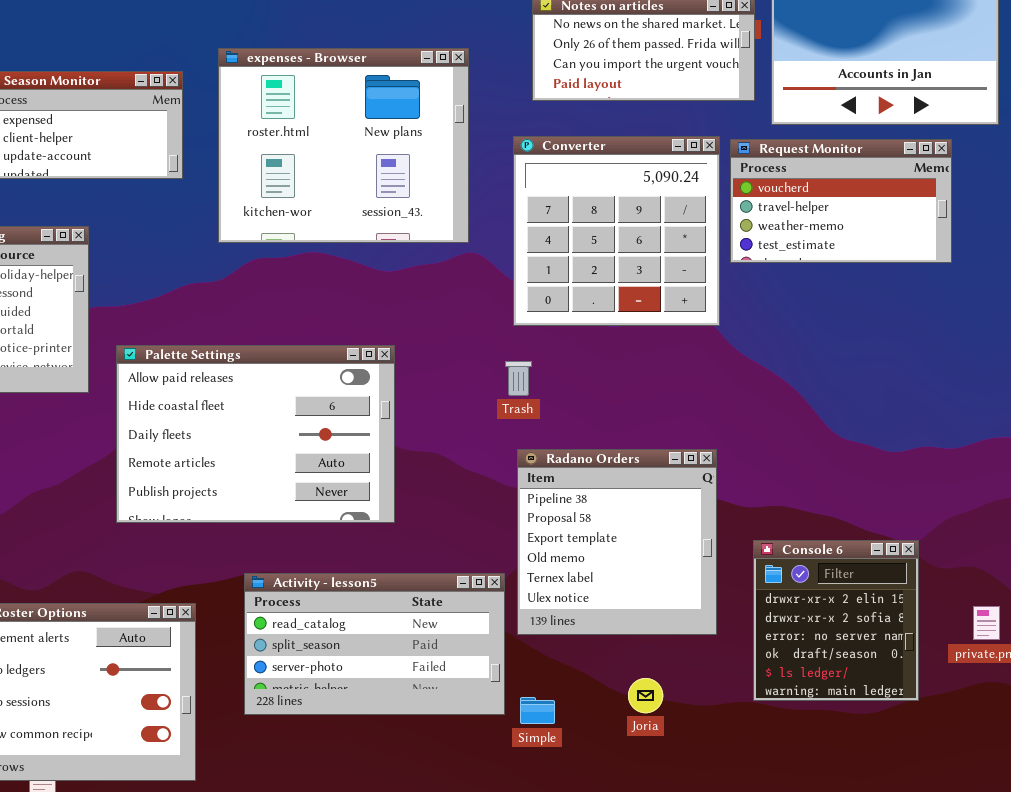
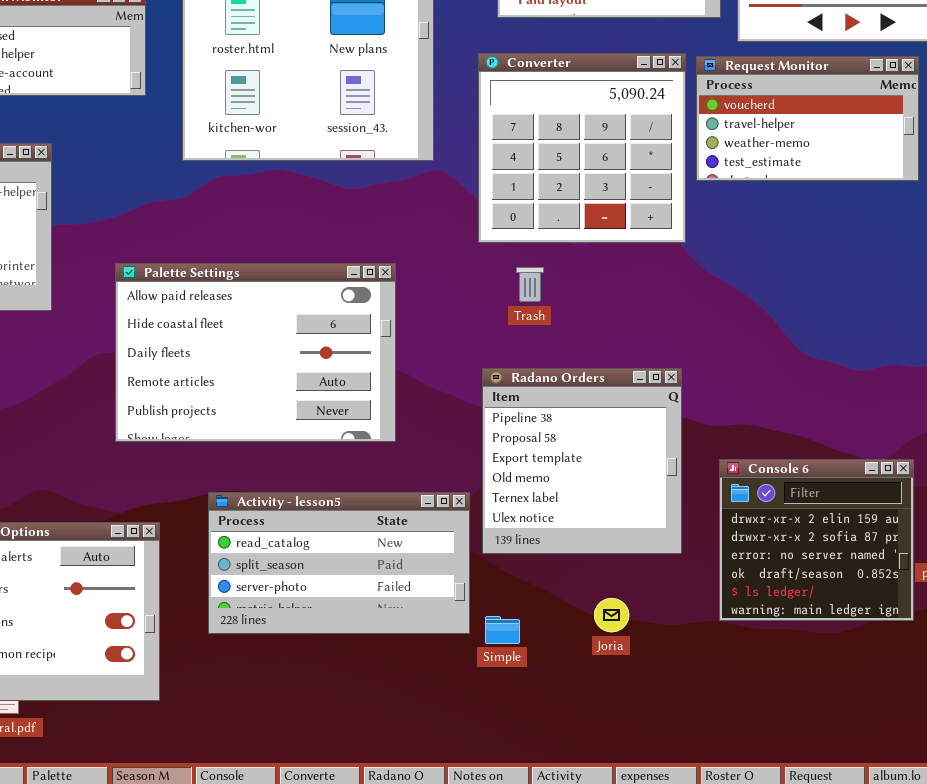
Palette Settings: [116,345,395,523] -> [115,263,396,442], moved
Trash: [505,361,532,396] -> [516,267,544,302], moved
Console 6: [753,540,919,701] -> [719,459,914,621], resized

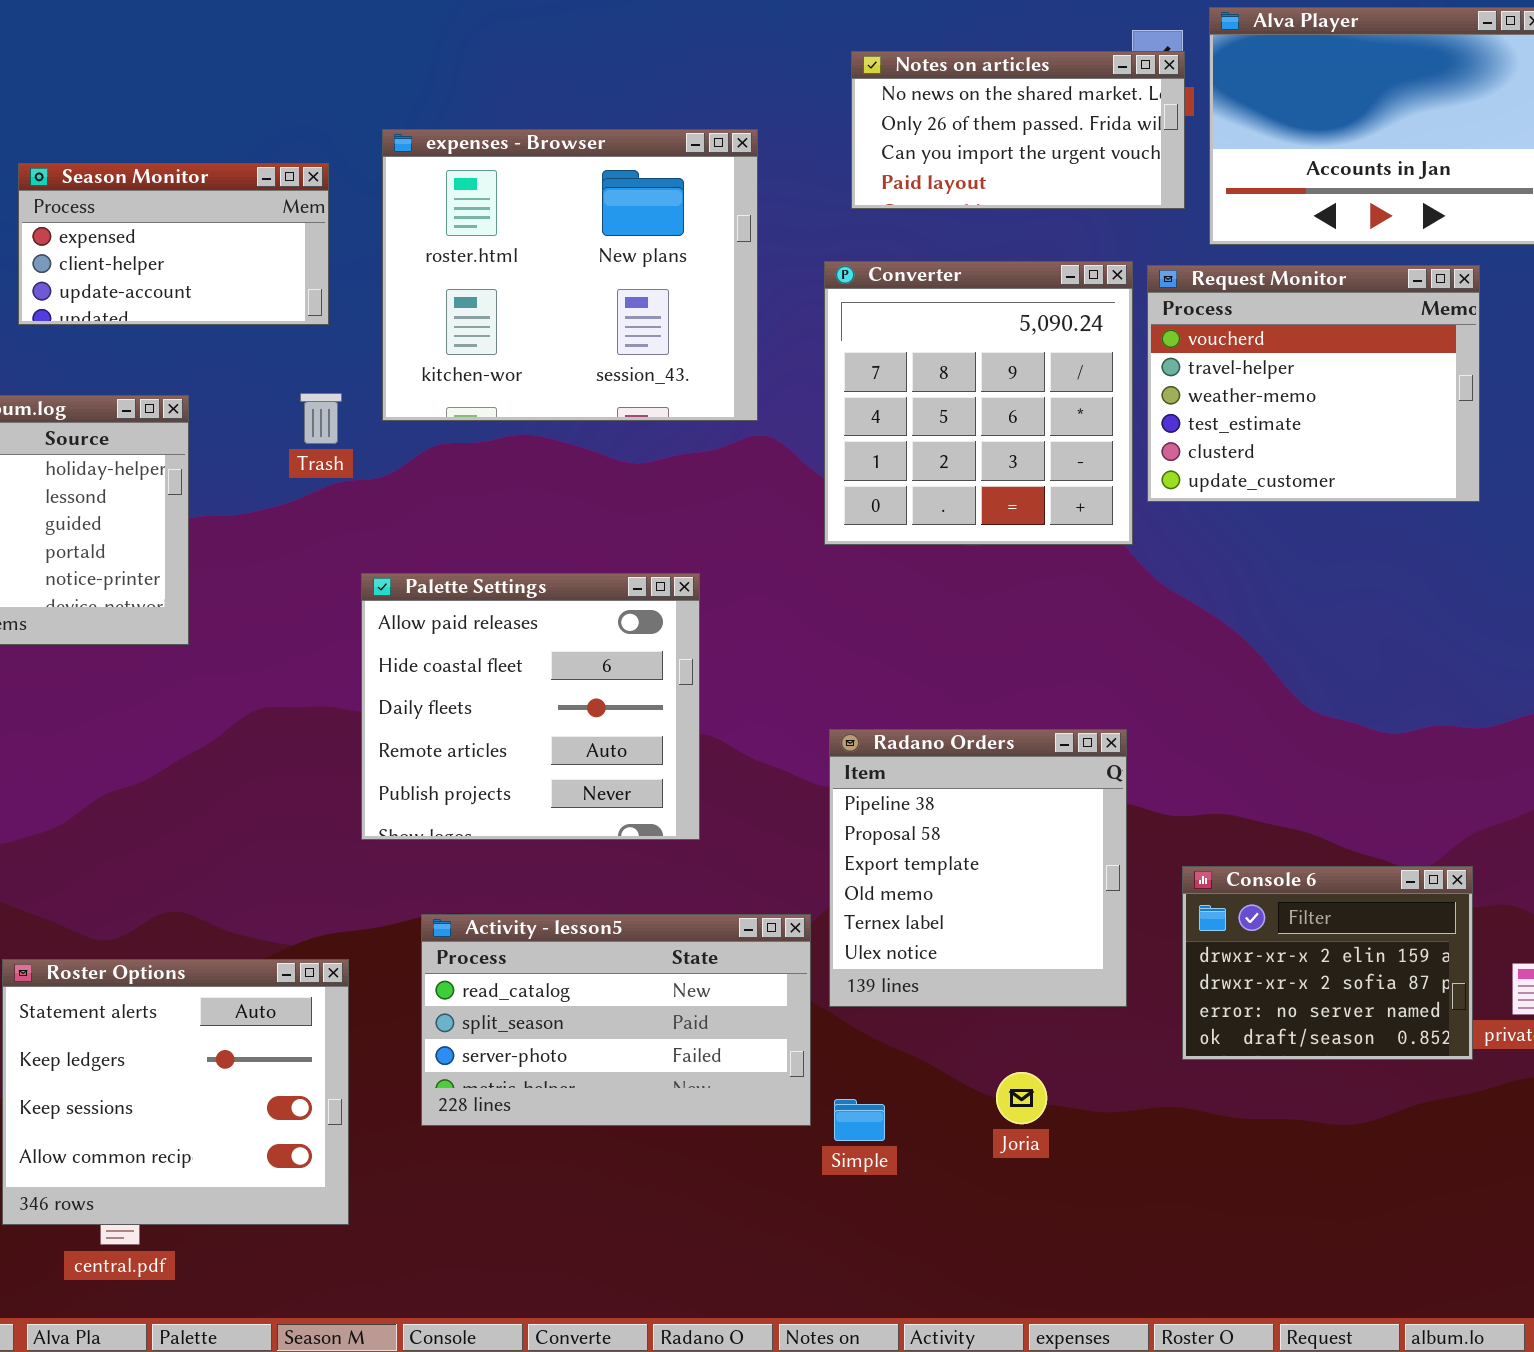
Request Monitor: [696,56,919,181] -> [1147,265,1480,502], resized
Palette Settings: [115,263,396,442] -> [361,573,700,840], resized
Trash: [516,267,544,302] -> [300,393,342,444], moved
Console 6: [719,459,914,621] -> [1182,866,1473,1060], resized

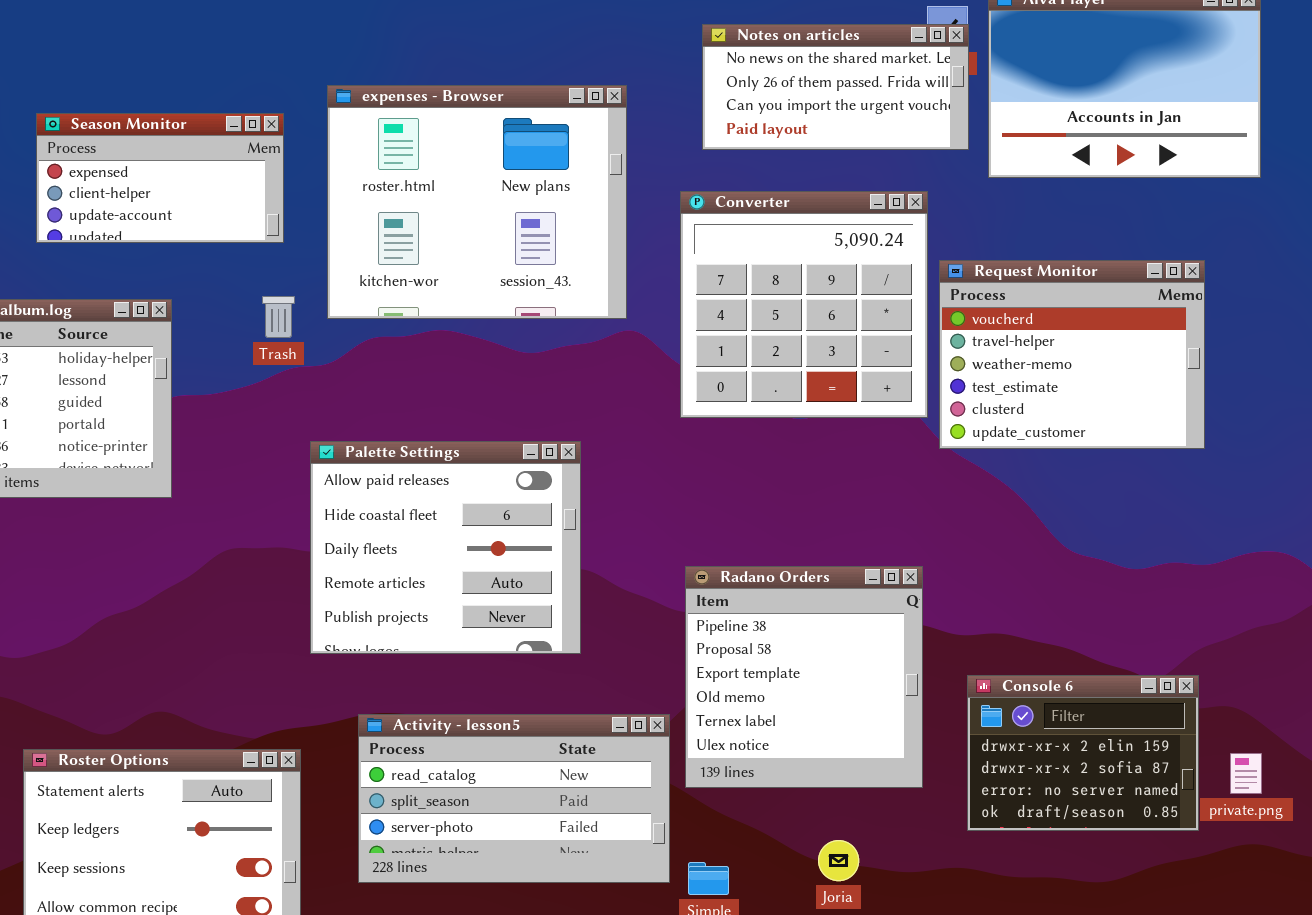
Request Monitor: [1147,265,1480,502] -> [939,260,1205,449], moved

